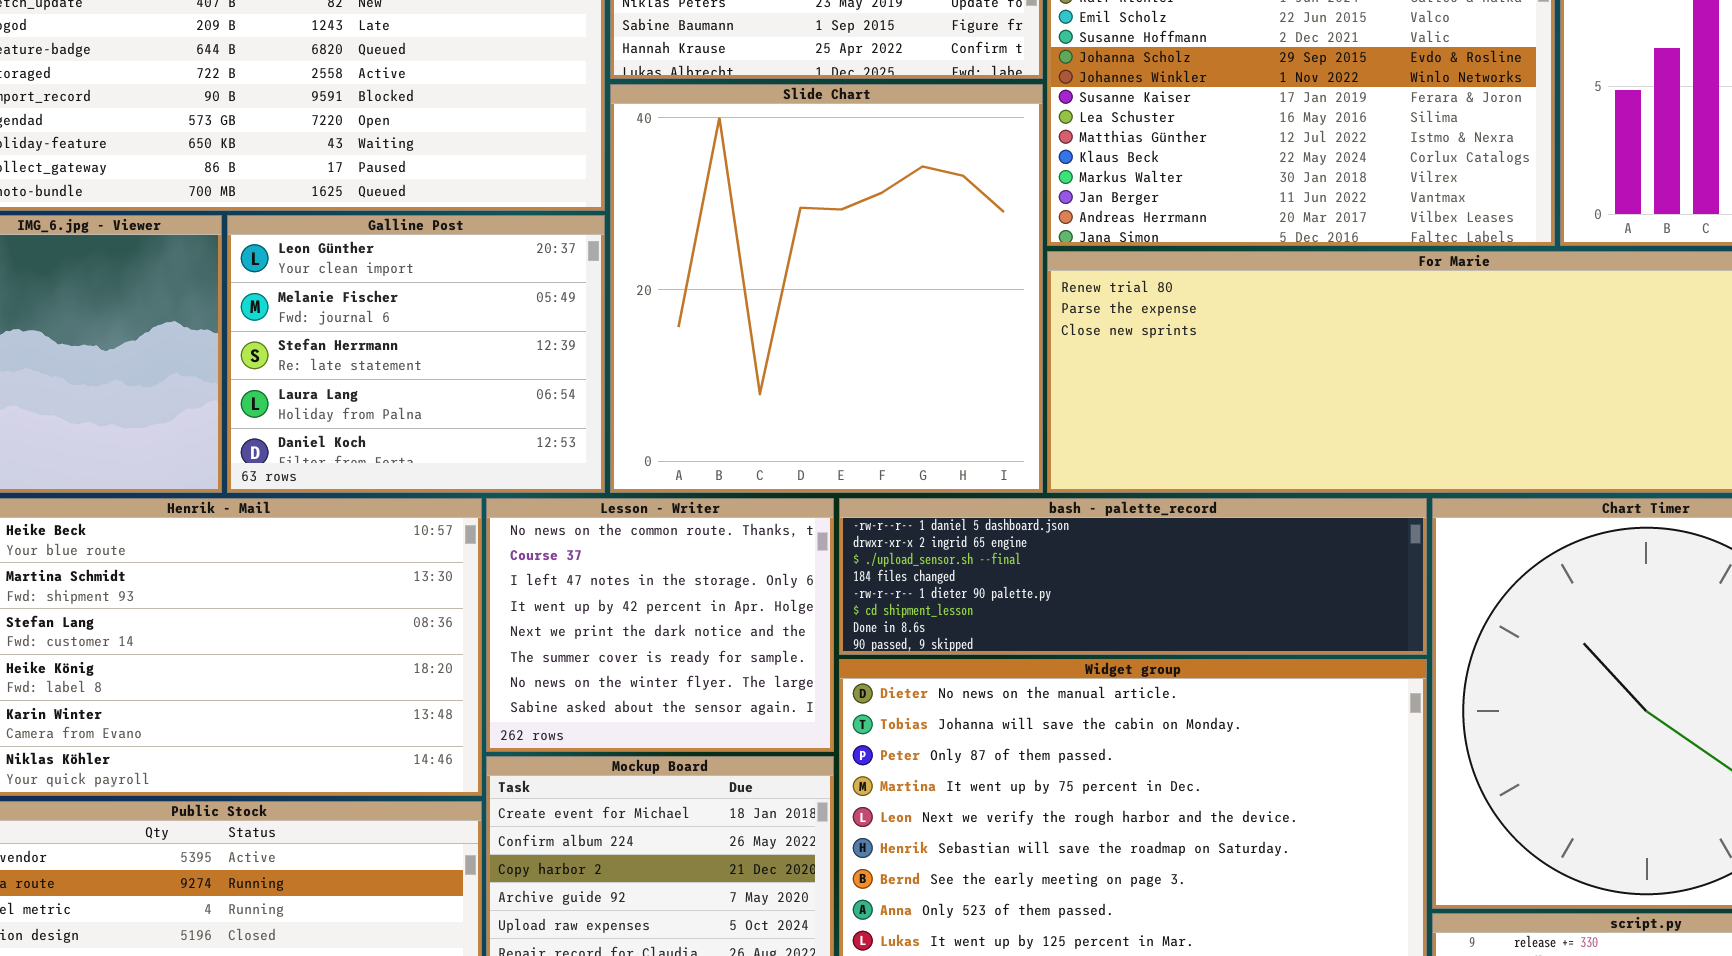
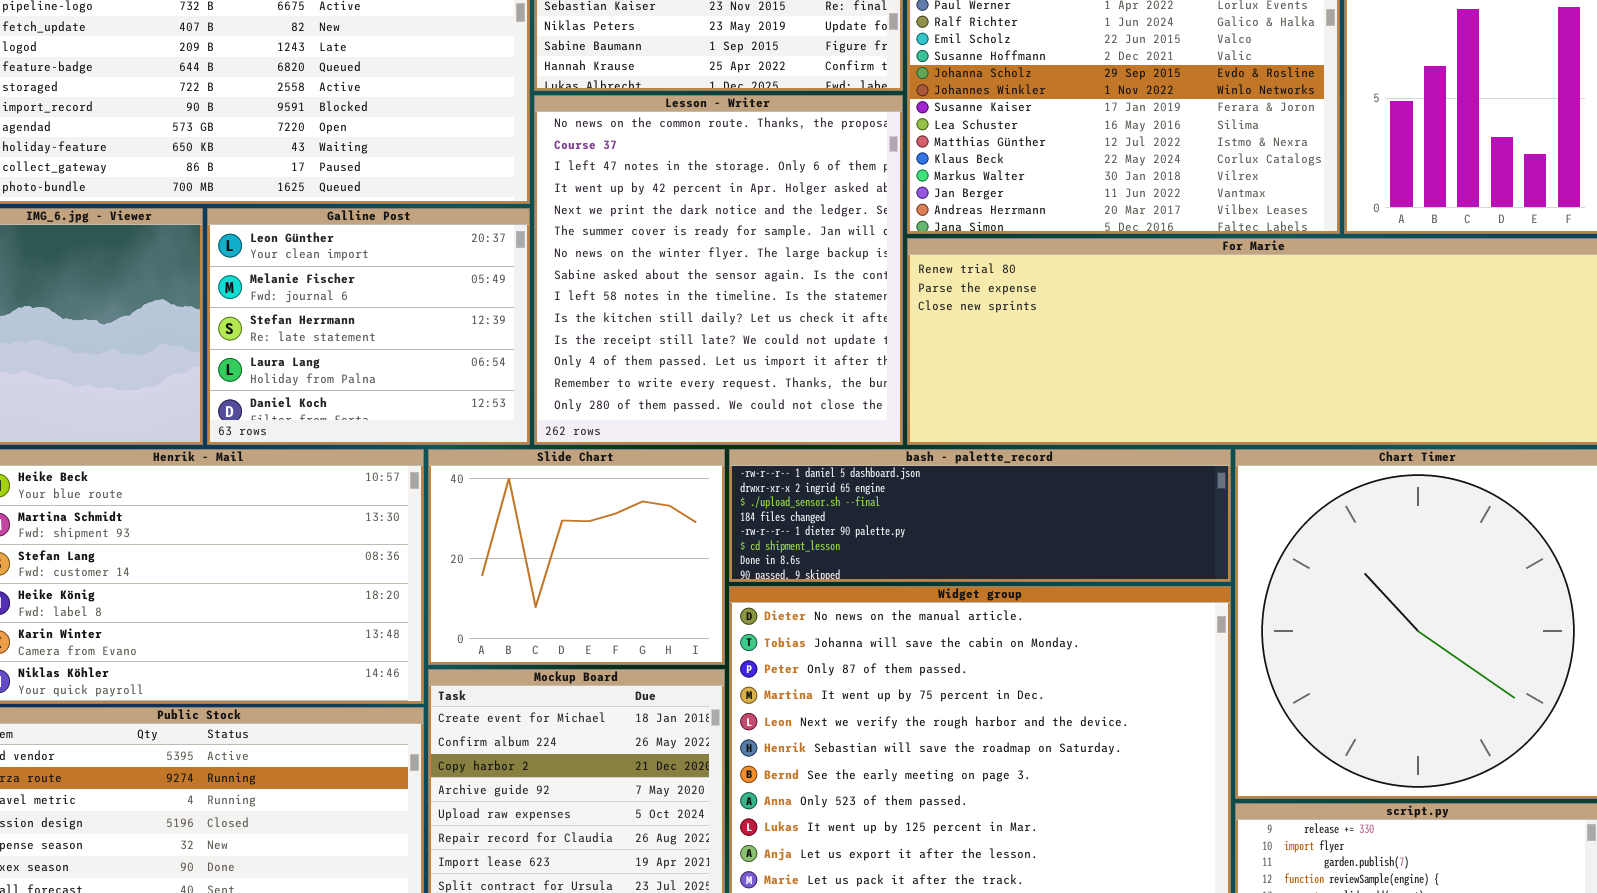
Slide Chart: [610,84,1043,493] -> [428,449,725,665], moved, resized
Lesson - Writer: [486,498,834,752] -> [534,95,903,445], moved, resized

